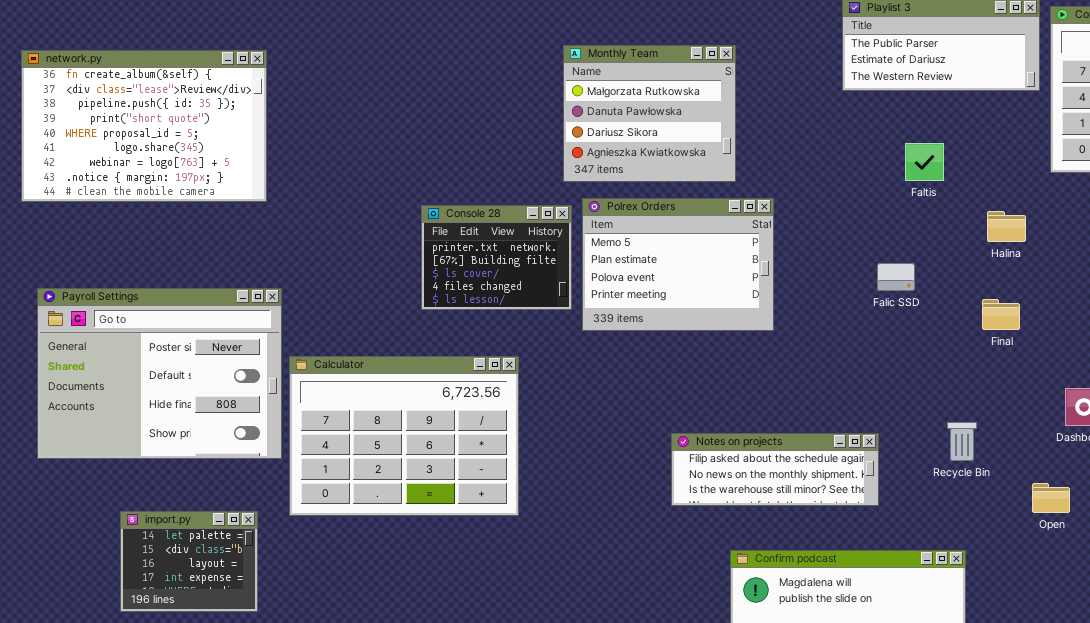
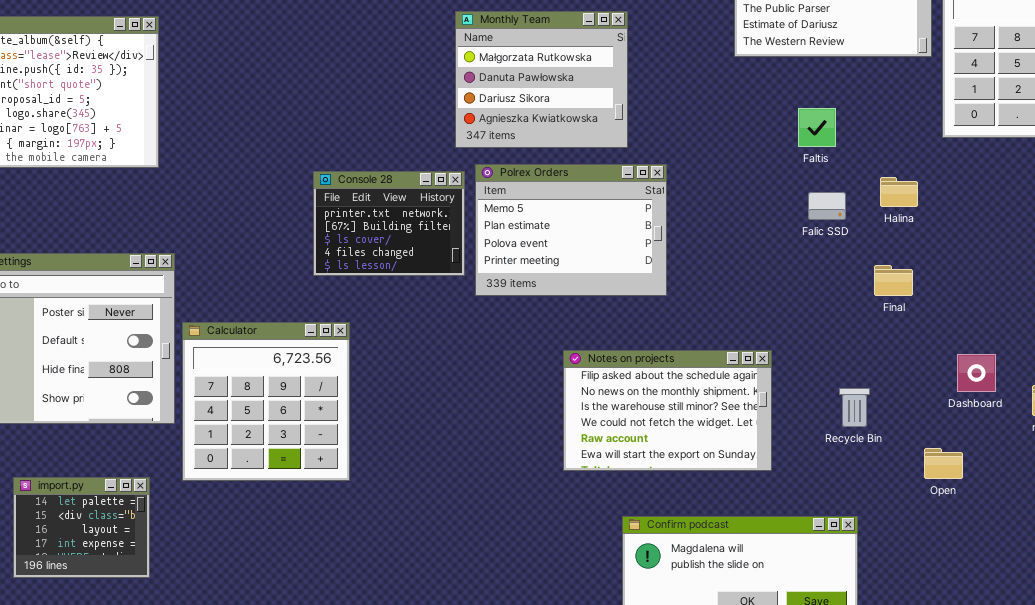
Falic SSD: [877,263,915,291] -> [808,192,846,220], moved
Calculator: [289,356,519,516] -> [182,322,350,481], resized
Notes on projects: [671,433,879,506] -> [563,350,772,471], resized

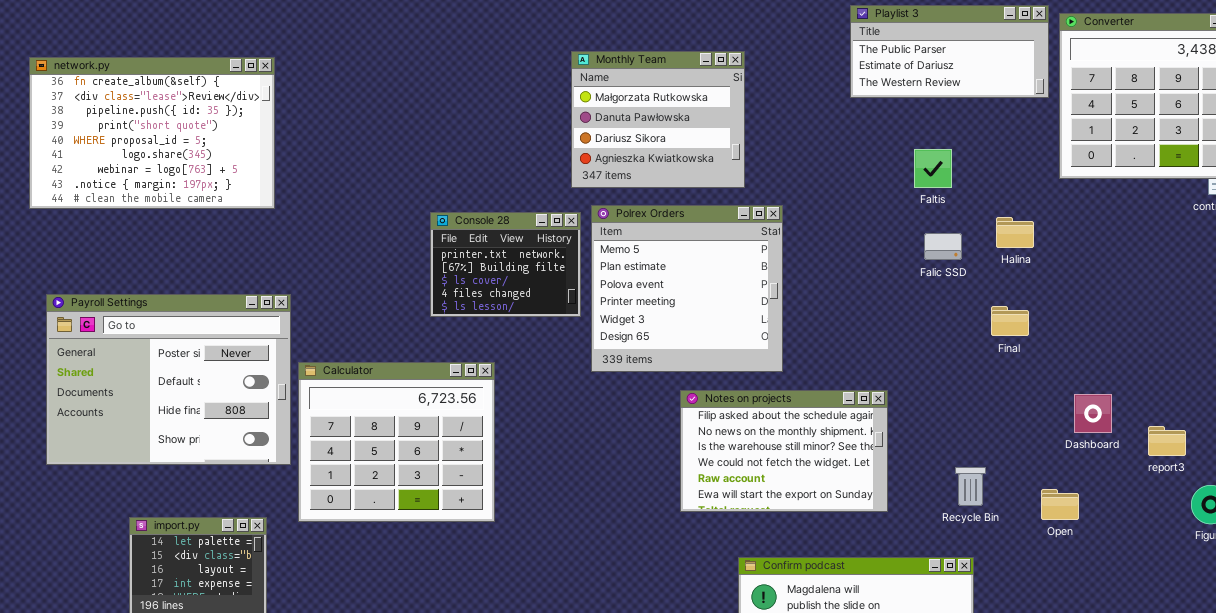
Polrex Orders: [475,164,667,296] -> [591,205,783,372], resized
Calculator: [182,322,350,481] -> [298,362,495,522], resized
Recycle Bin: [839,388,870,427] -> [955,467,986,506], moved

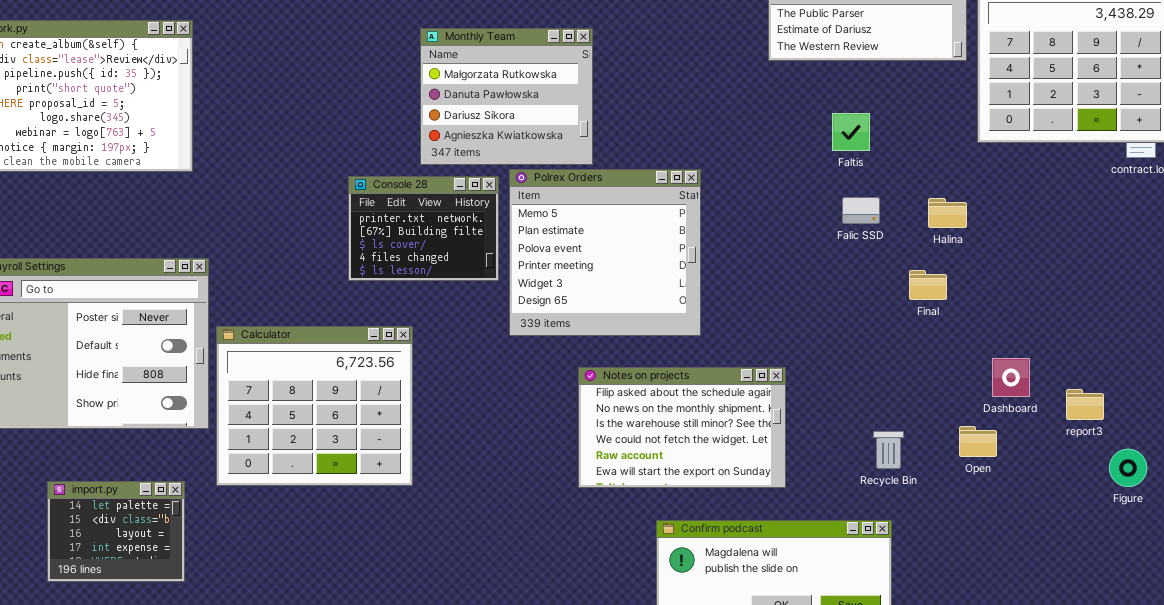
Monthly Team: [571,51,745,188] -> [420,28,593,165], moved
Halina: [996,217,1034,248] -> [928,198,967,228], moved
Notes on projects: [680,390,888,512] -> [578,367,786,488], moved
Open: [1041,489,1079,520] -> [959,426,997,457], moved

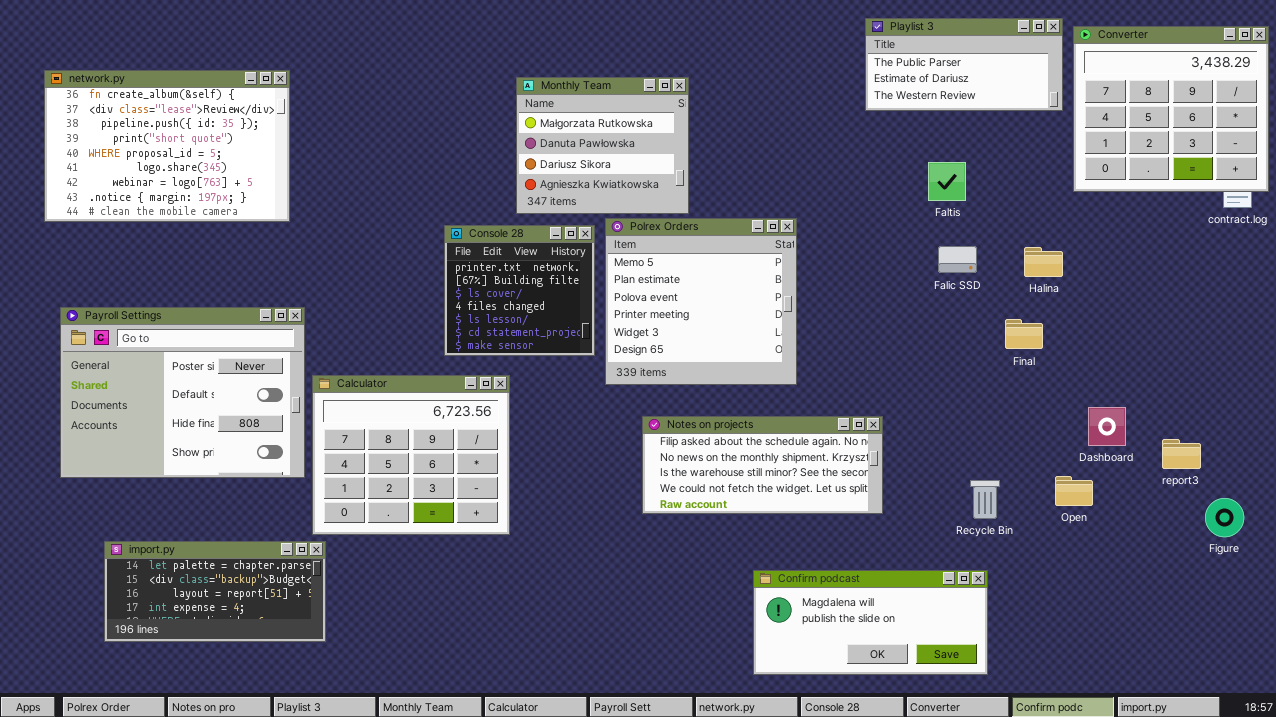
Console 28: [348,176,499,281] -> [444,225,595,356], resized
Notes on projects: [578,367,786,488] -> [642,416,883,514], resized
import.py: [47,481,185,582] -> [104,541,326,642], moved, resized

